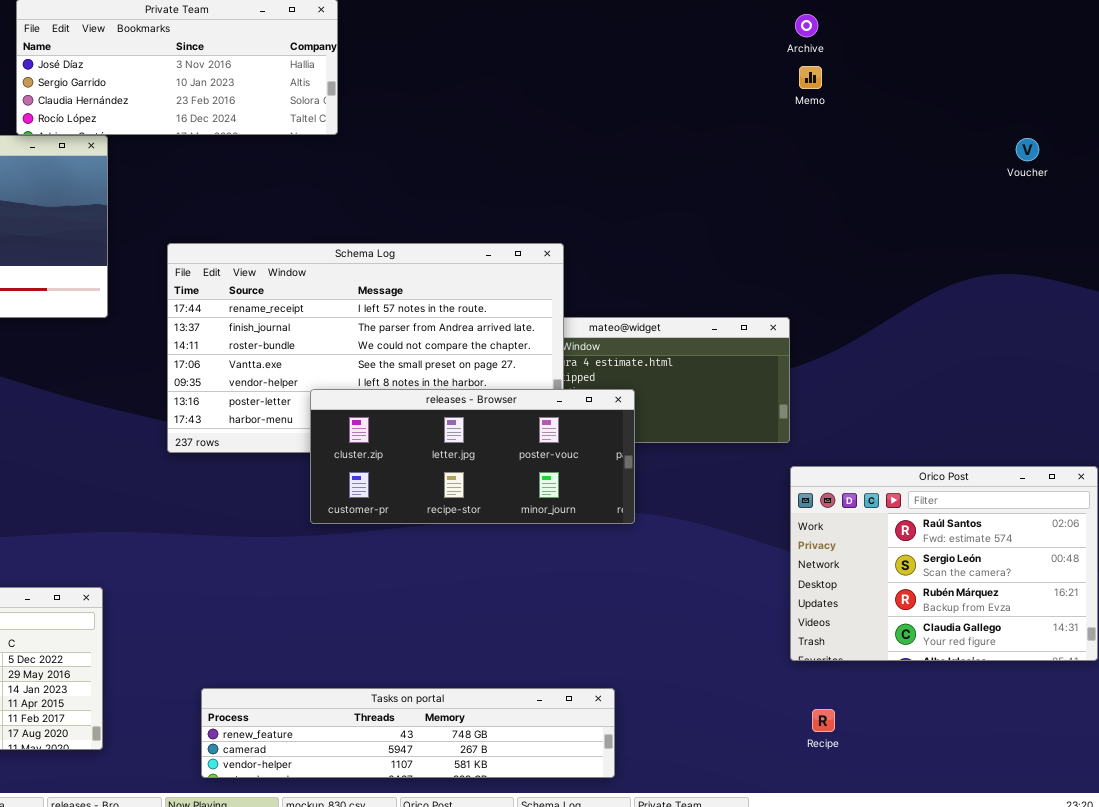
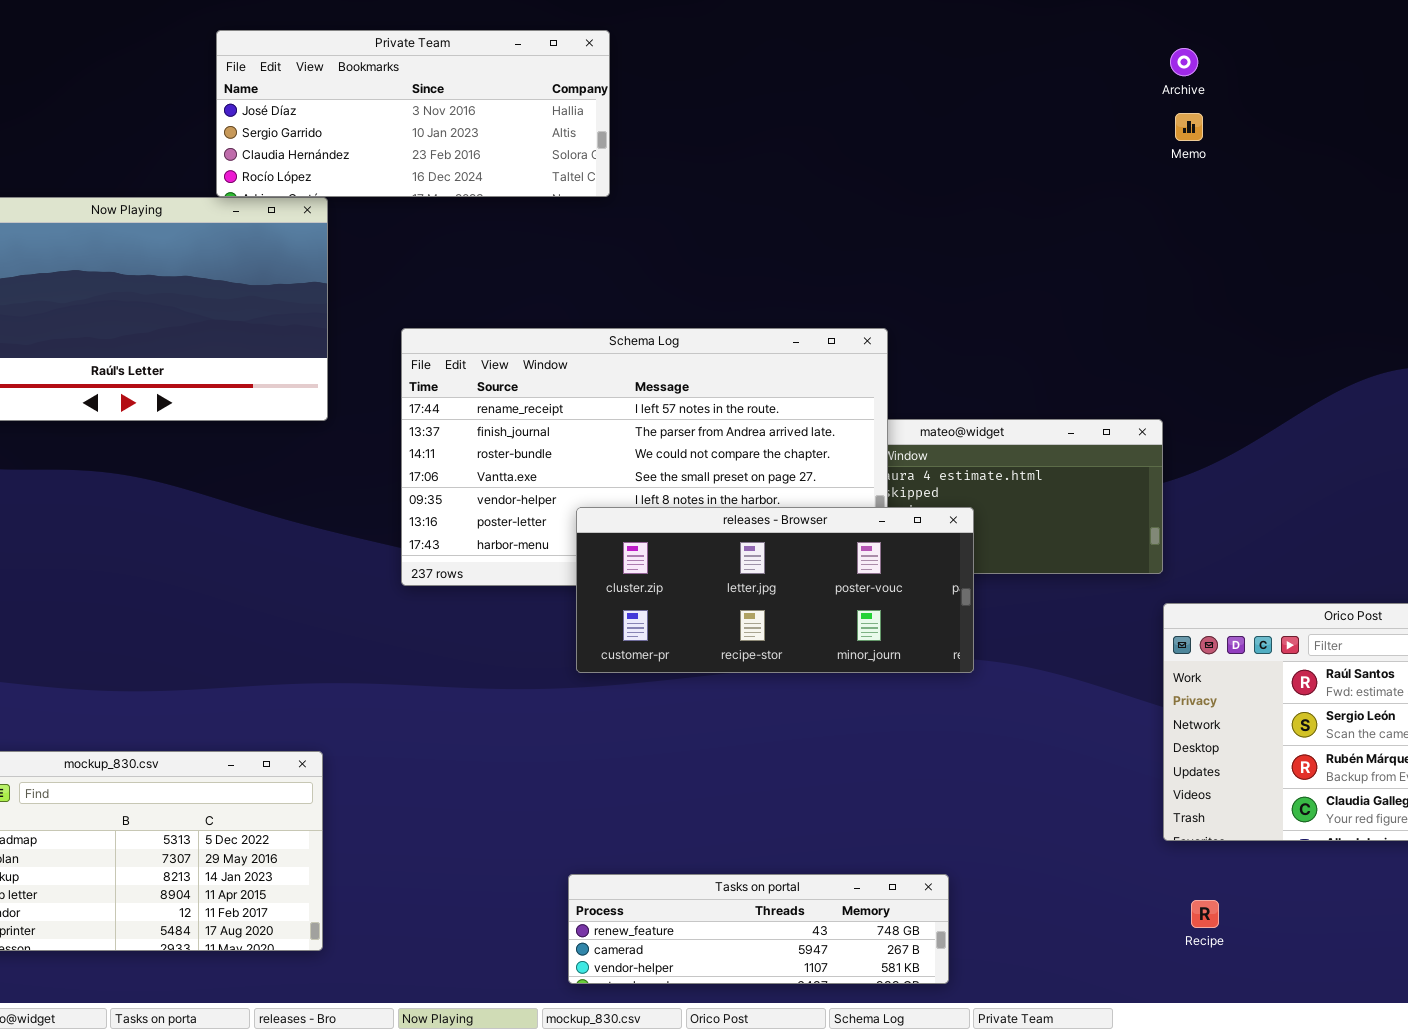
Tasks on portal: [201,688,615,778] -> [568,874,949,984], resized

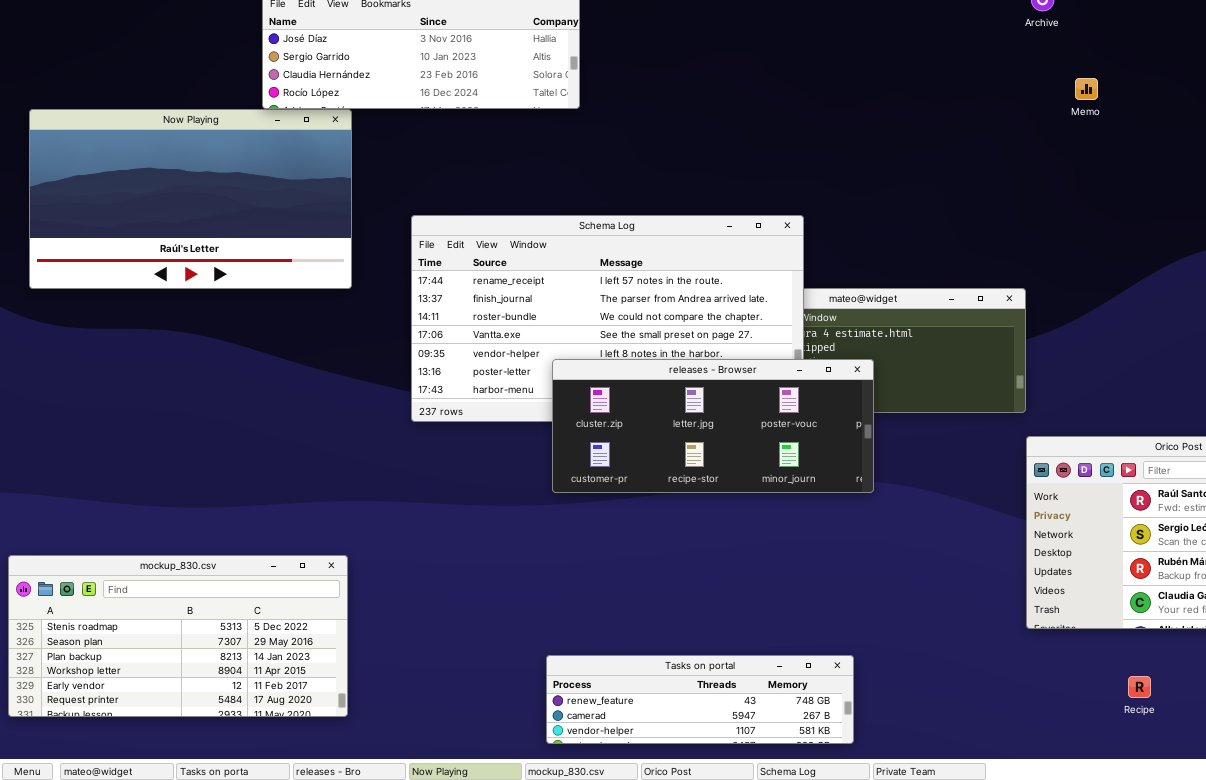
Memo: [1175,113,1203,141] -> [1075,78,1098,100], moved
Recipe: [1191,900,1219,928] -> [1128,676,1151,698], moved

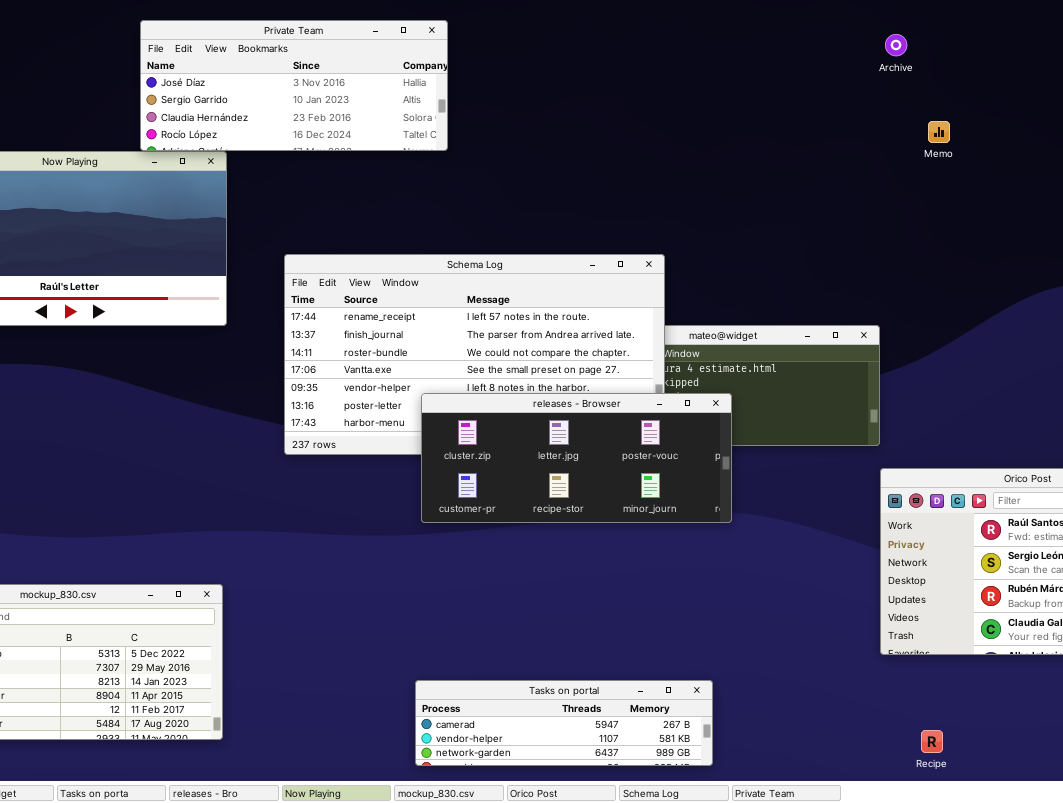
Tasks on portal: [546,655,854,744] -> [415,680,713,766], scrolled down 1 row
Recipe: [1128,676,1151,698] -> [921,730,943,753], moved

